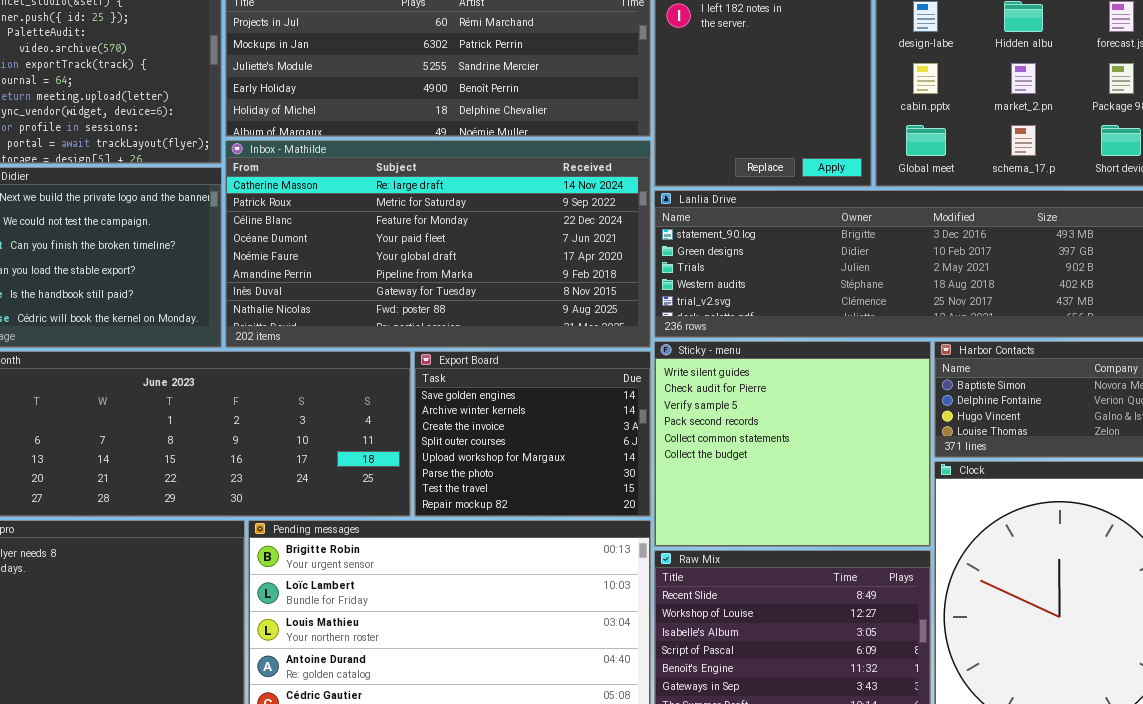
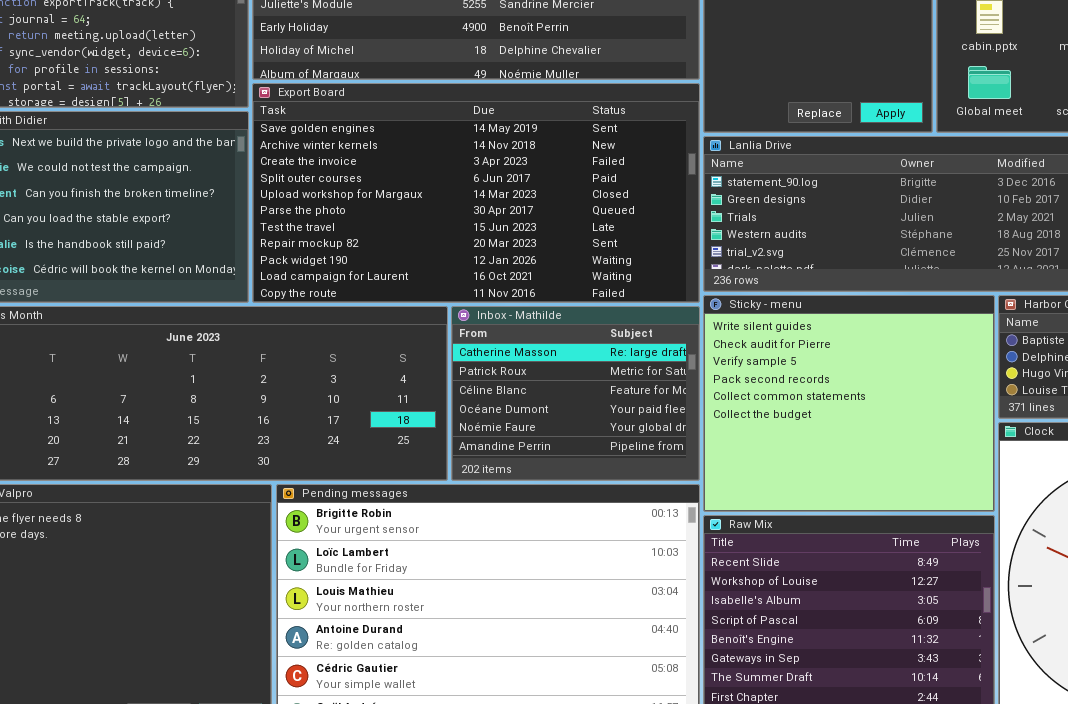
Inbox - Mathilde: [225,140,651,348] -> [451,306,700,481], moved, resized
Export Board: [414,351,651,517] -> [252,83,700,303], moved, resized

